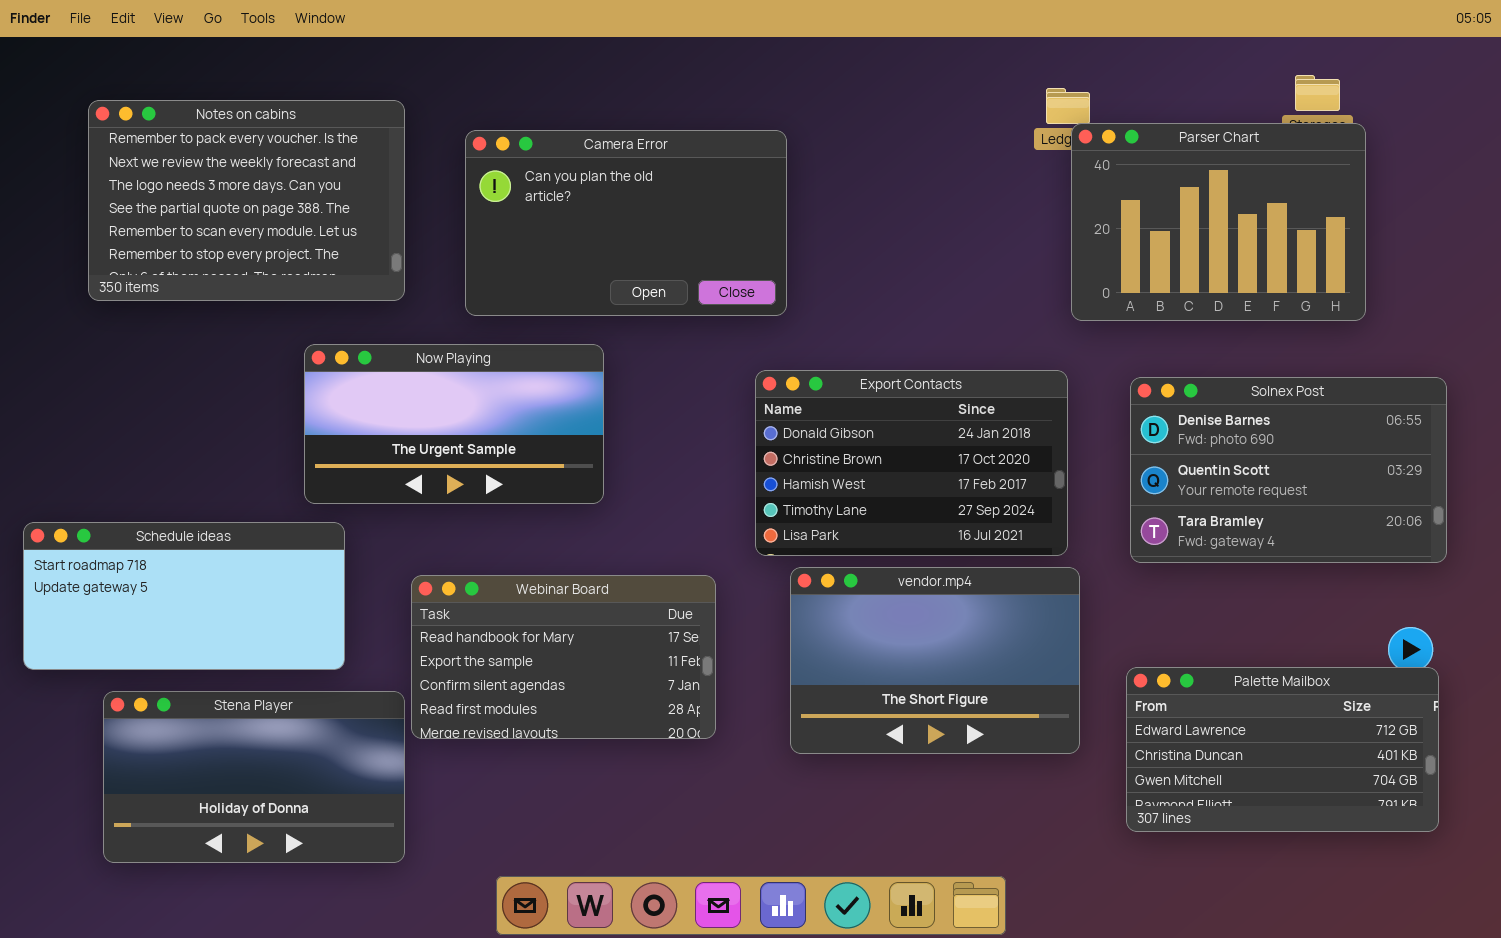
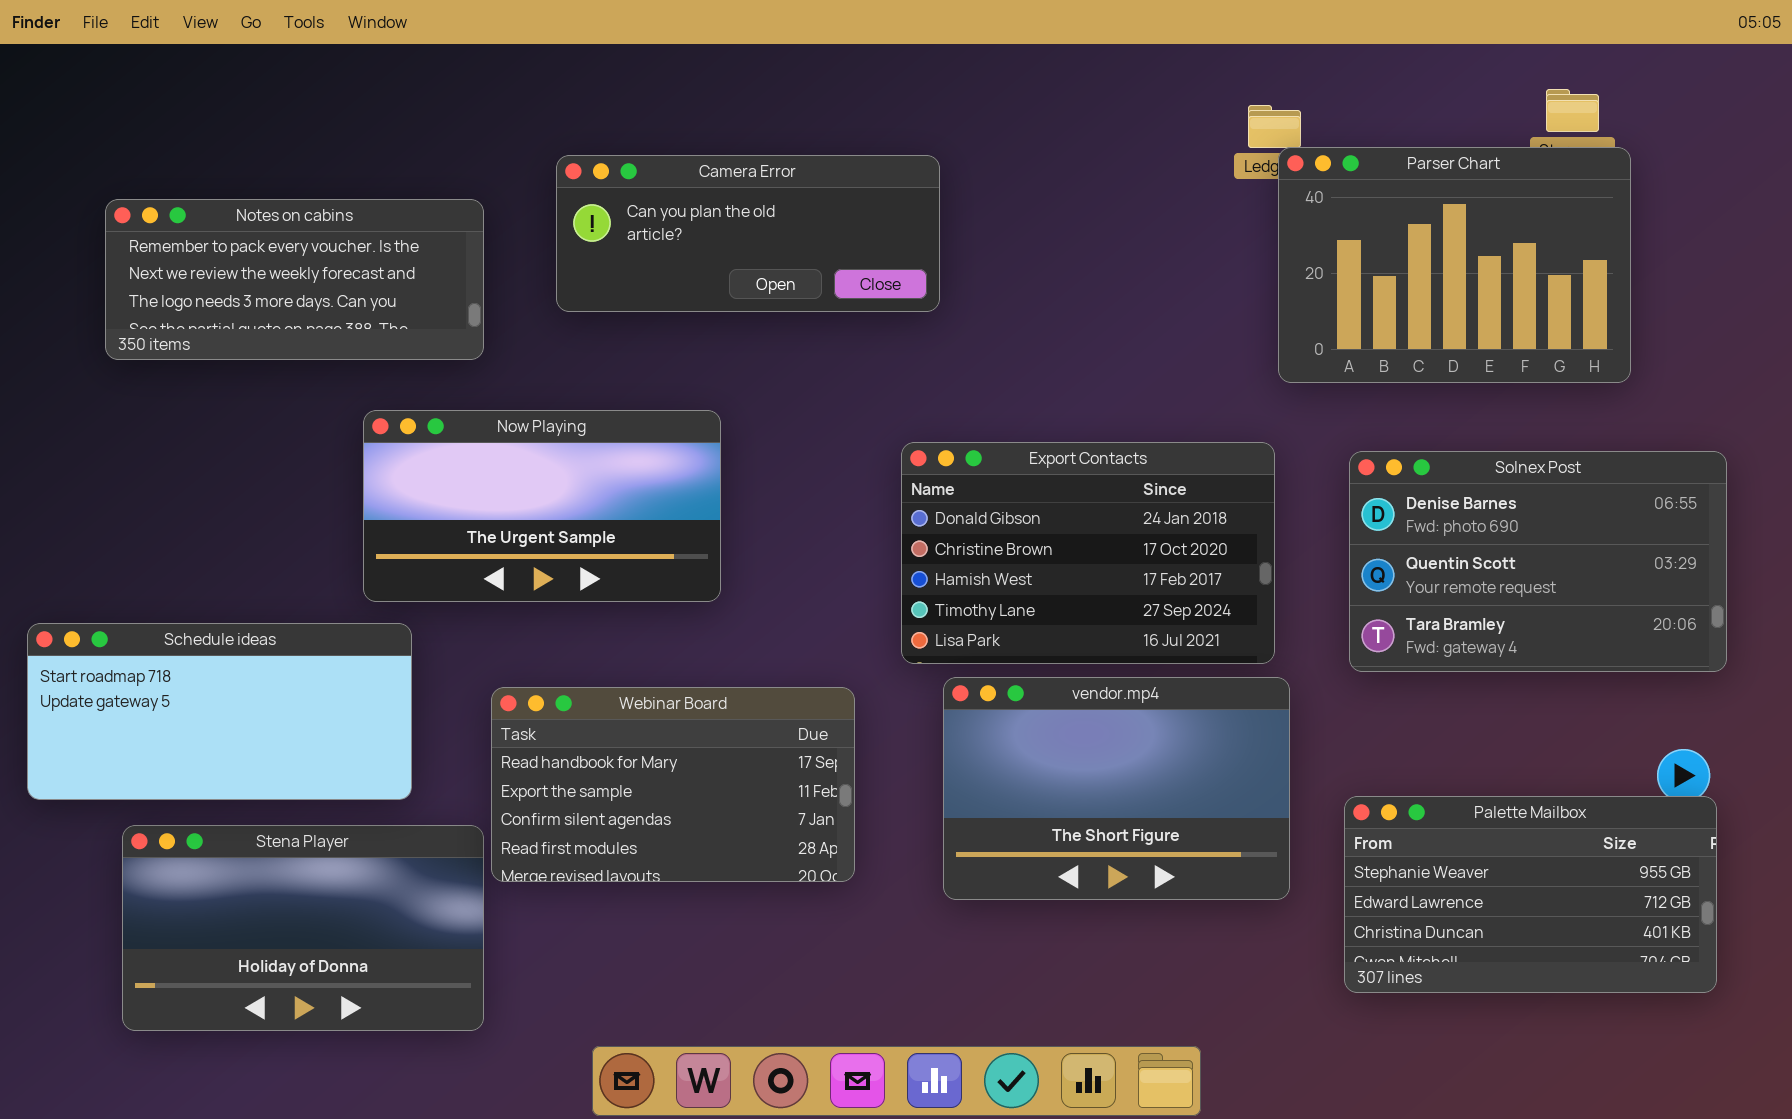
Notes on cabins: [88,100,405,301] -> [105,199,484,360], resized
Camera Error: [465,130,787,316] -> [556,155,940,312], resized
Palette Mailbox: [1126,667,1439,832] -> [1344,796,1717,993], scrolled up 1 row

